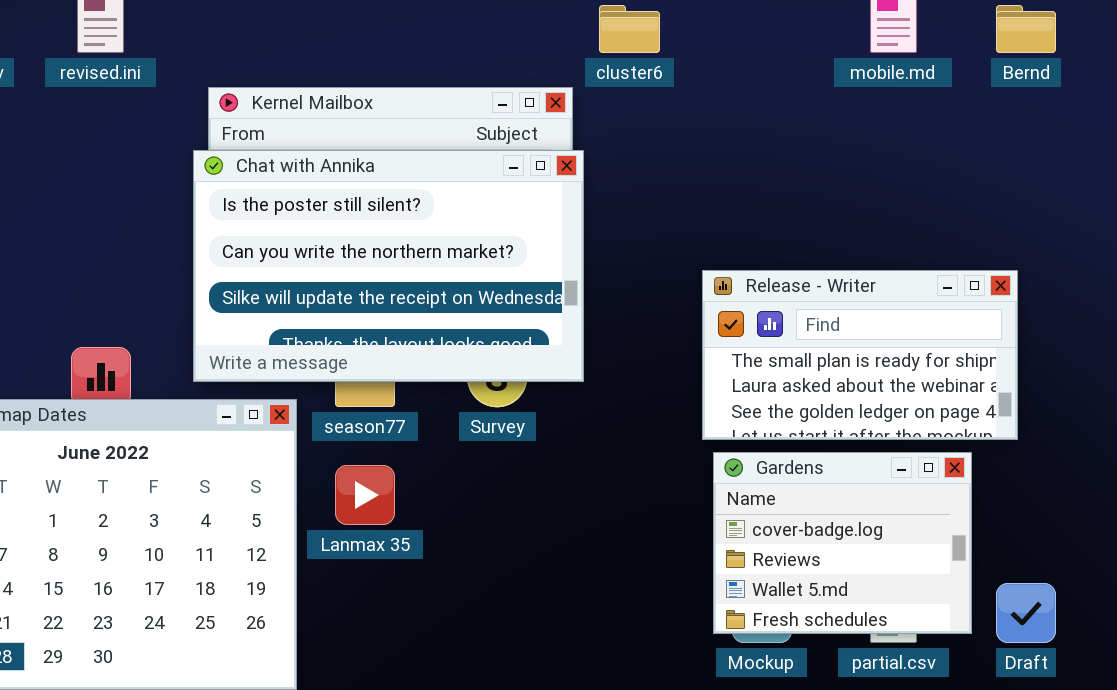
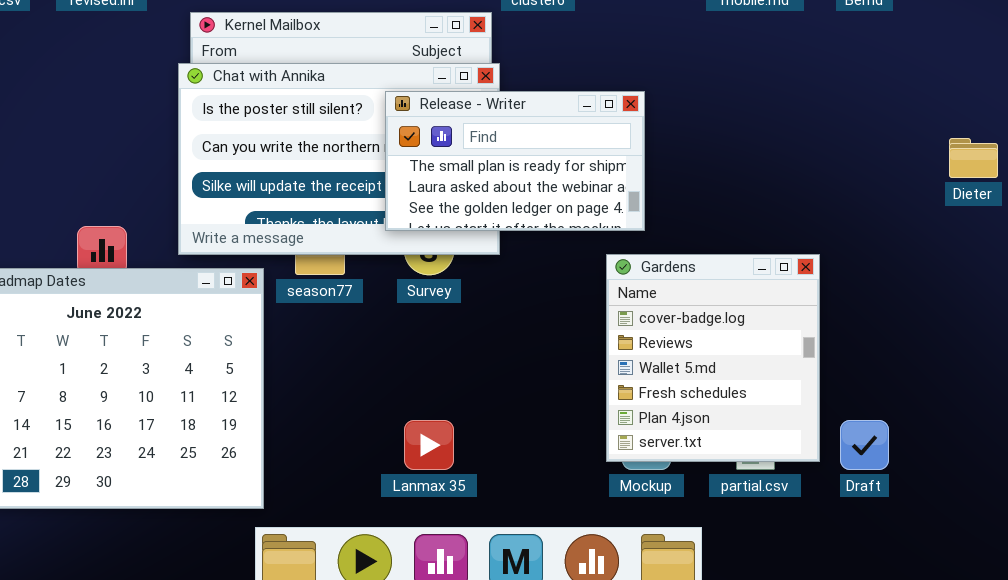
Release - Writer: [702,270,1018,440] -> [385,91,645,231], moved
Gardens: [713,452,972,634] -> [606,254,820,462], resized
Lanmax 35: [335,465,395,525] -> [404,420,454,470], moved

